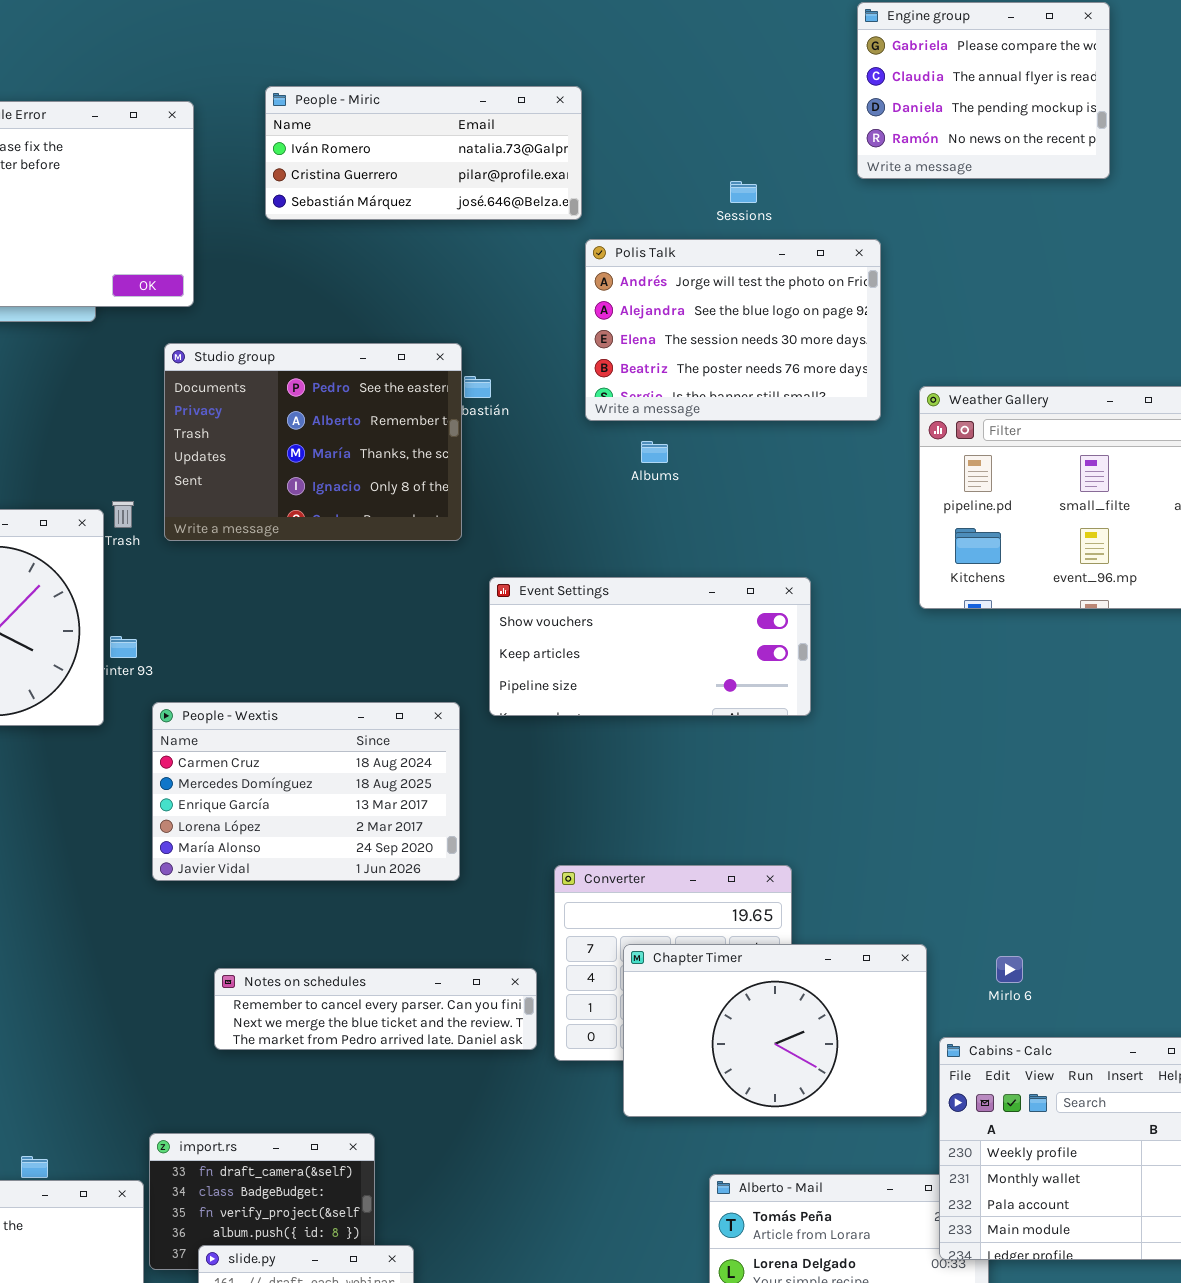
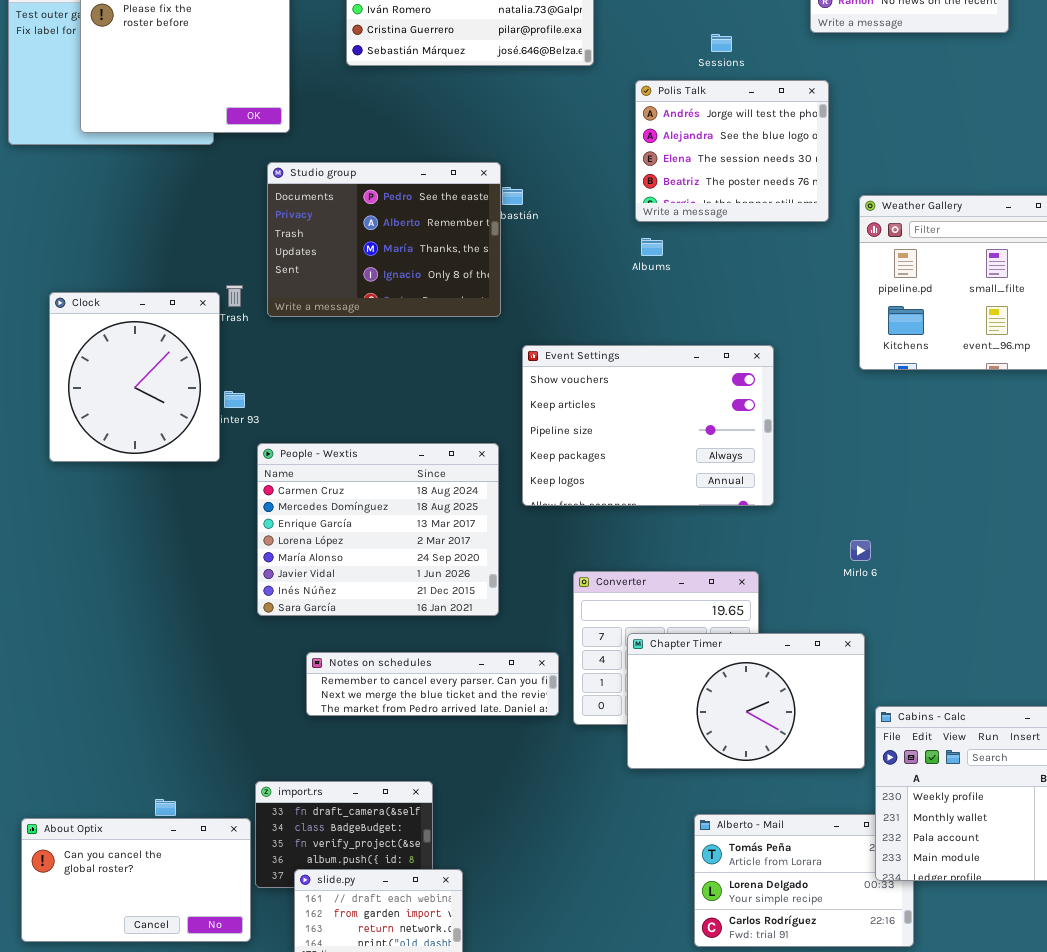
Polis Talk: [585,239,881,421] -> [635,80,829,222], resized
Event Settings: [489,577,811,716] -> [522,345,774,506], resized
People - Wextis: [152,702,460,881] -> [257,443,499,616], resized
Mirlo 6: [996,956,1023,983] -> [850,540,871,561], moved

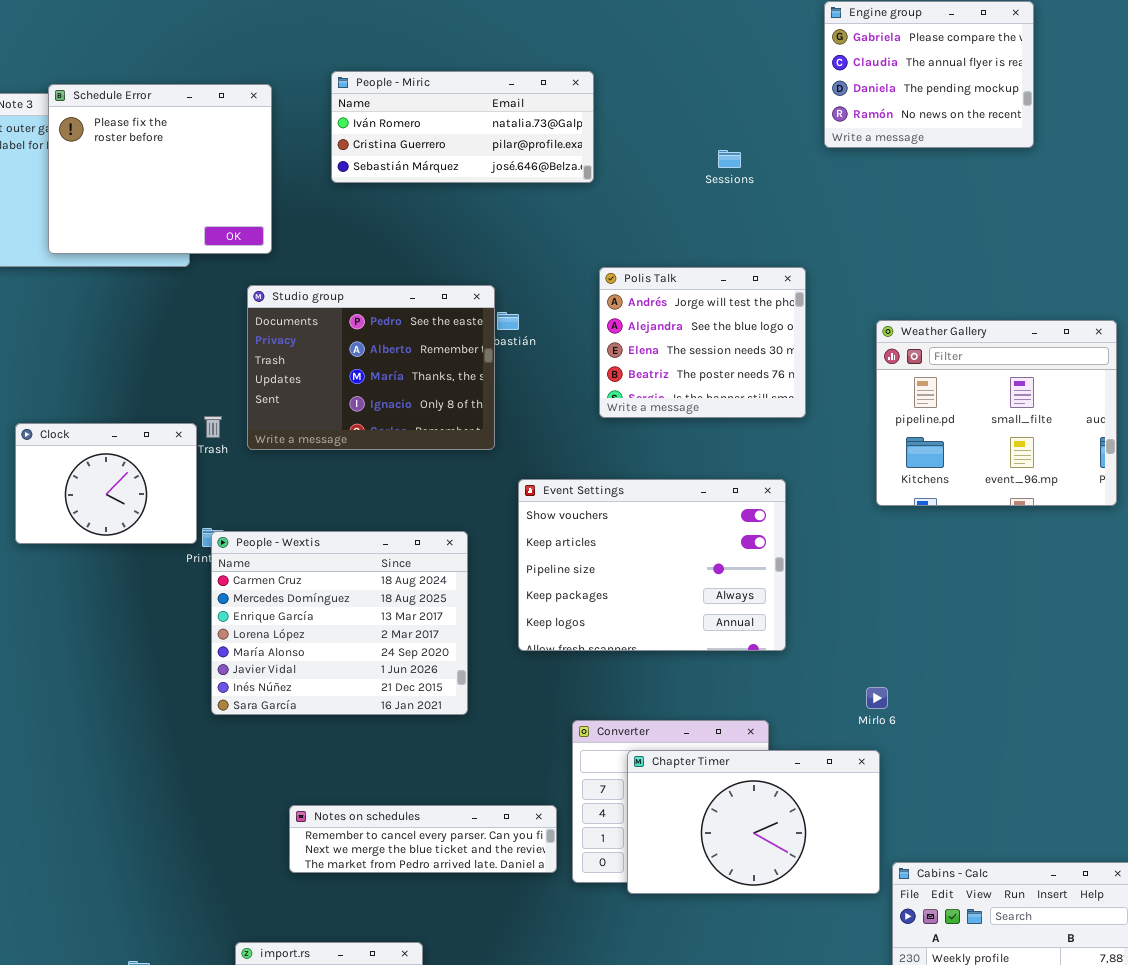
Polis Talk: [635,80,829,222] -> [599,267,806,418], moved
Clock: [49,292,220,462] -> [15,423,197,544], resized
People - Wextis: [257,443,499,616] -> [211,531,468,715], moved
Chapter Timer: [627,633,865,769] -> [627,750,880,894], moved

